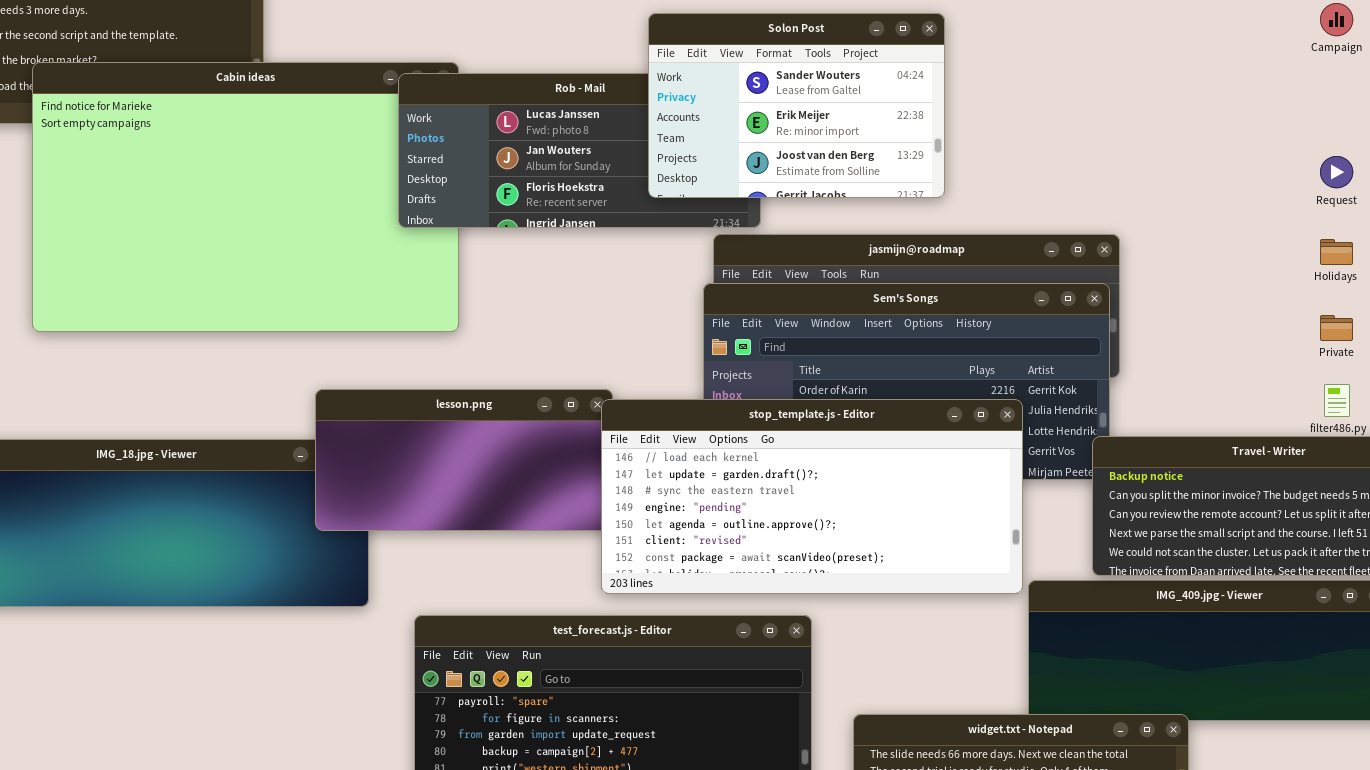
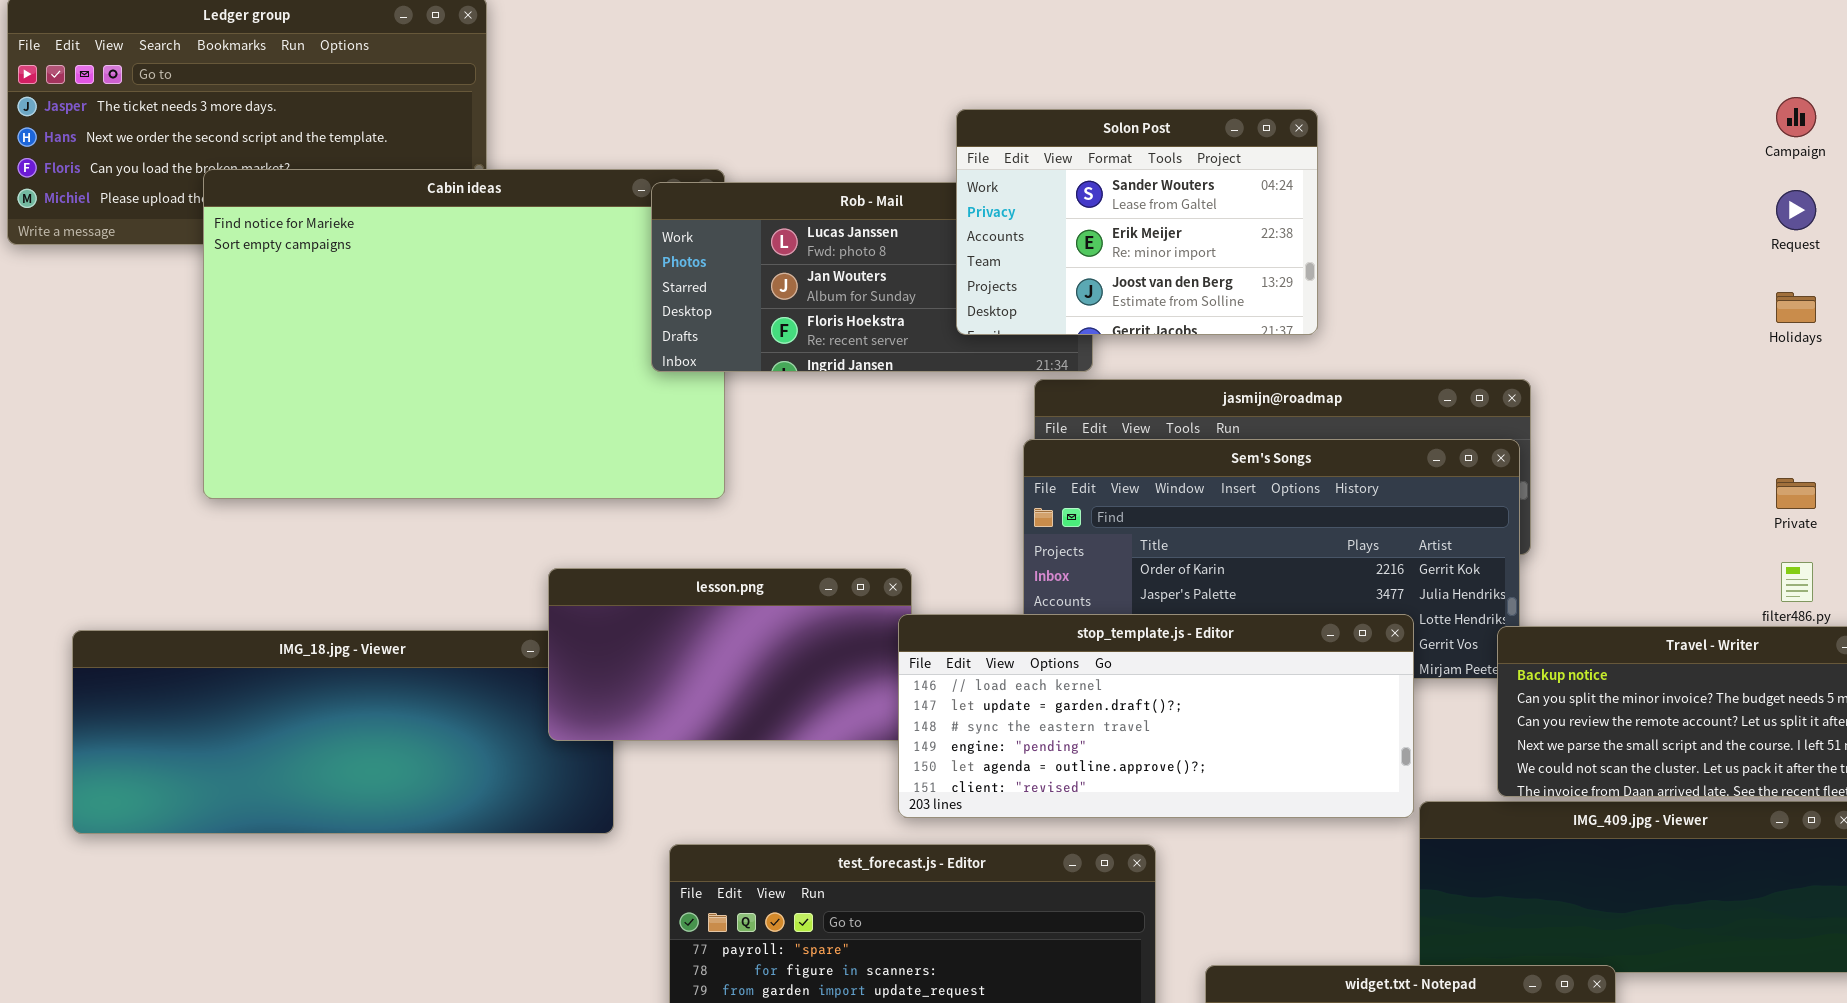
Request: [1320,156,1353,188] -> [1776,190,1816,230], moved
Holidays: [1320,239,1353,265] -> [1776,292,1816,323], moved
stop_template.js - Editor: [601,399,1023,594] -> [898,614,1414,818], resized

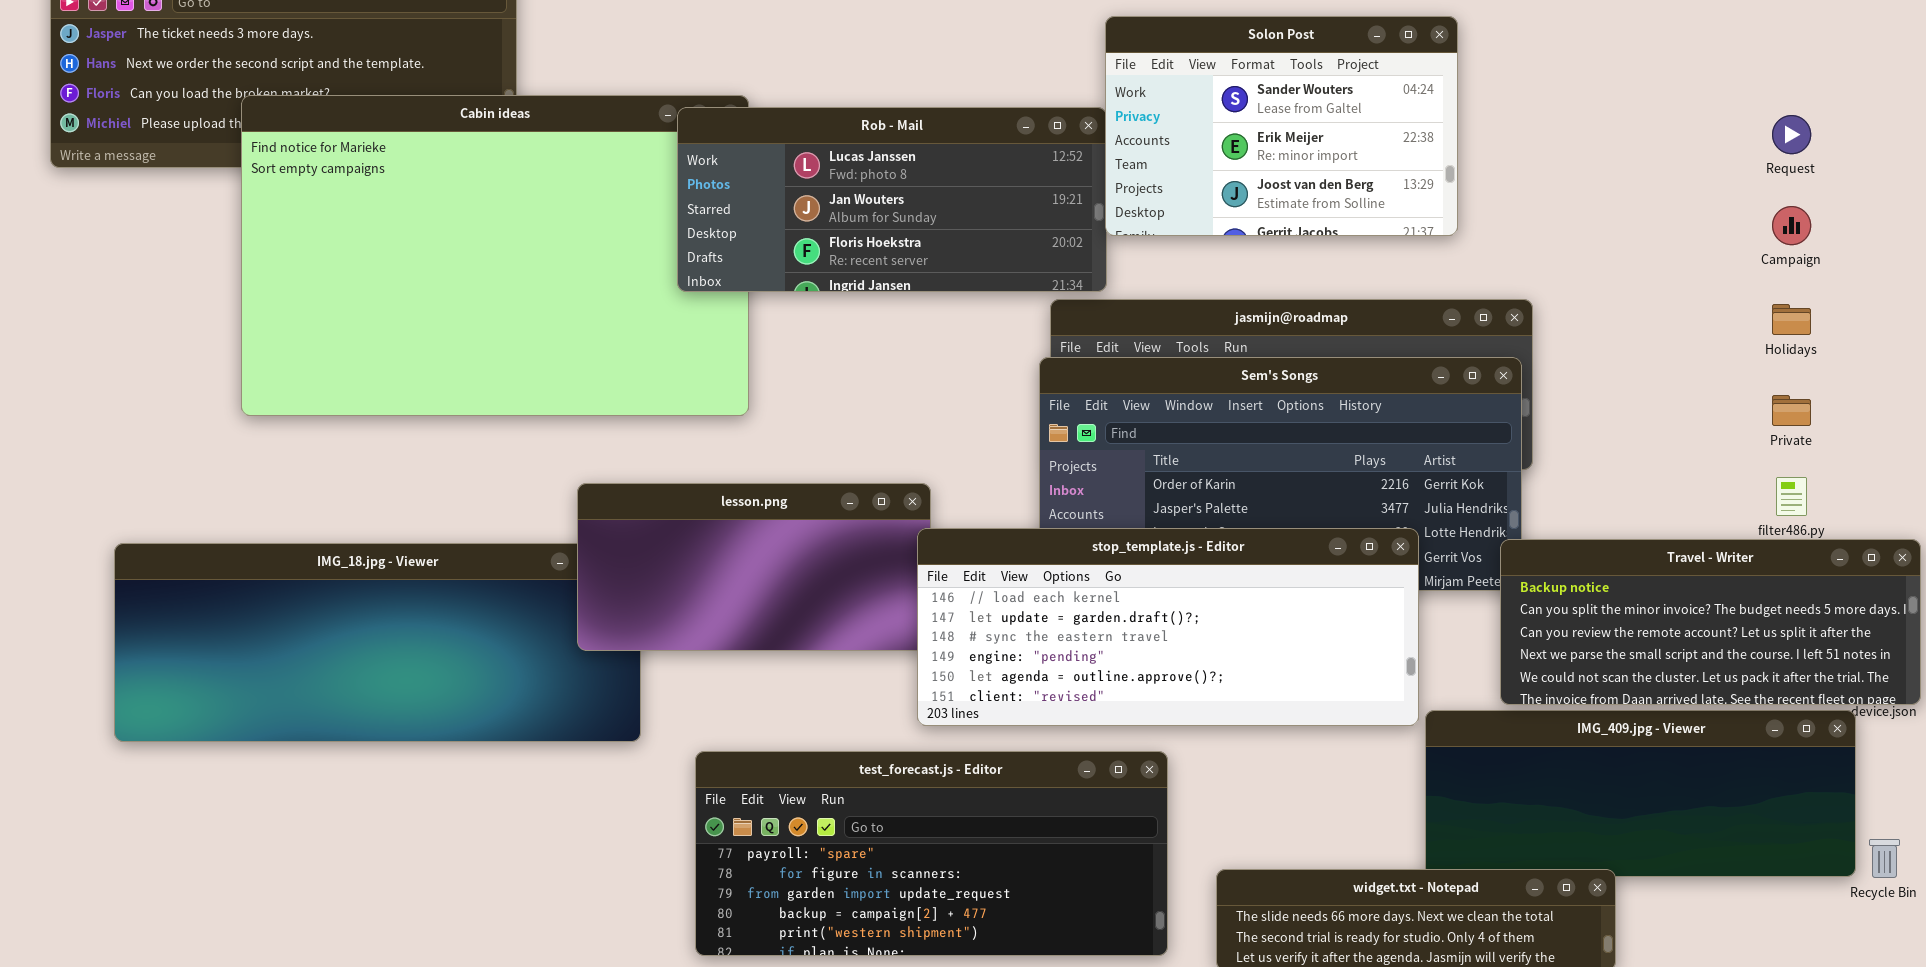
Campaign: [1776,97,1816,137] -> [1772,206,1811,245], moved
Solon Post: [956,109,1318,335] -> [1105,16,1458,236], moved
Holidays: [1776,292,1816,323] -> [1772,304,1811,335], moved

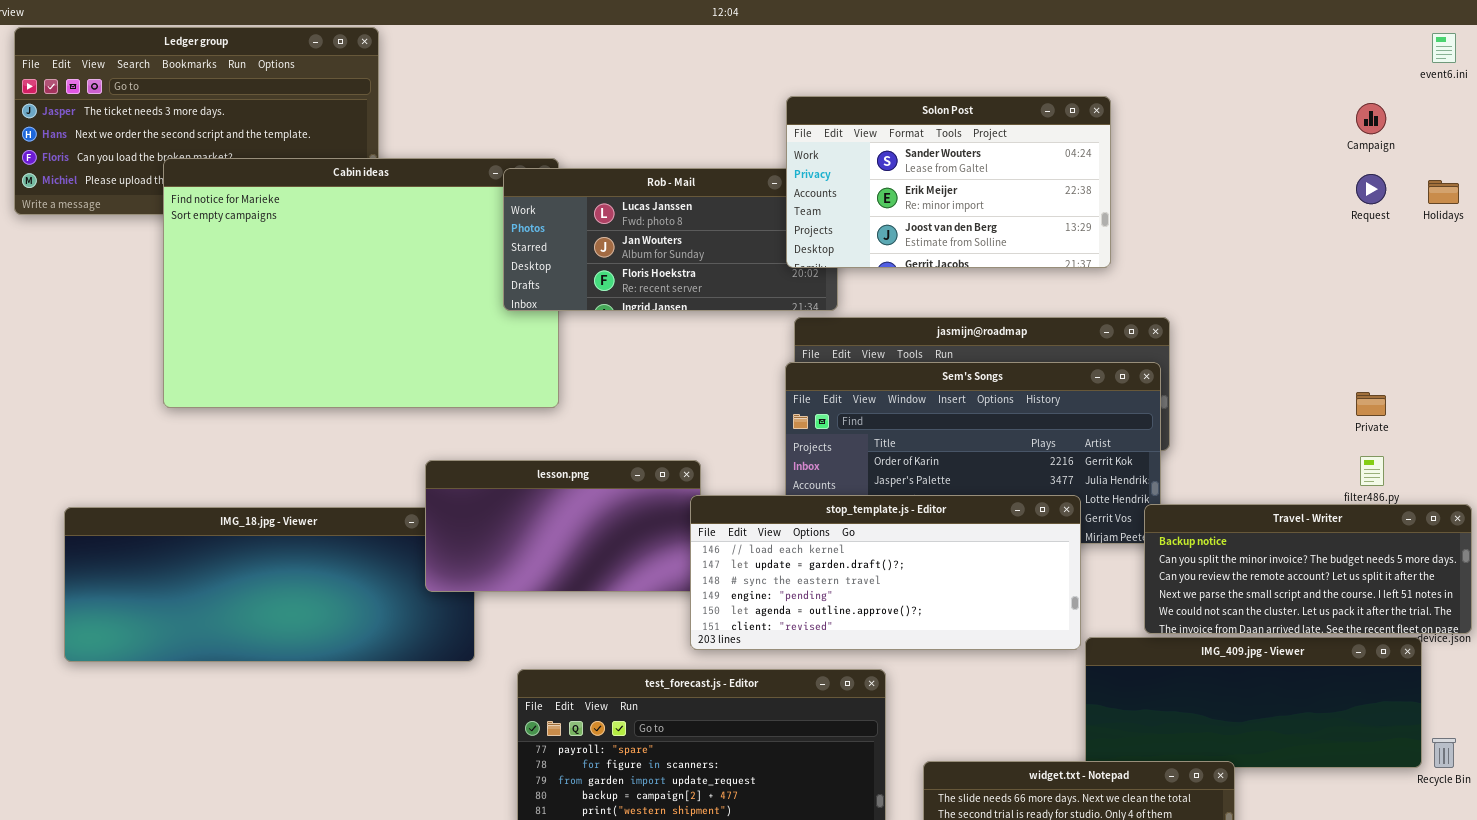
Solon Post: [1105,16,1458,236] -> [786,96,1111,268], resized
Campaign: [1772,206,1811,245] -> [1356,103,1386,134], moved
Holidays: [1772,304,1811,335] -> [1428,180,1459,204], moved

